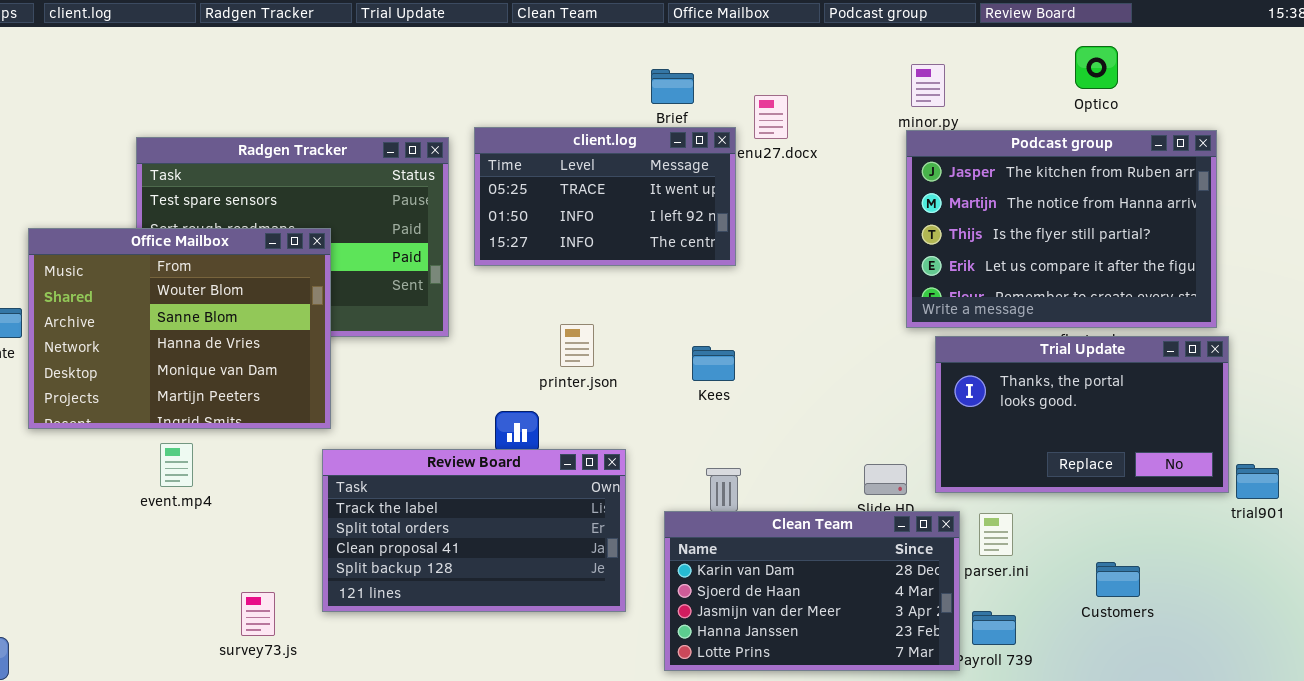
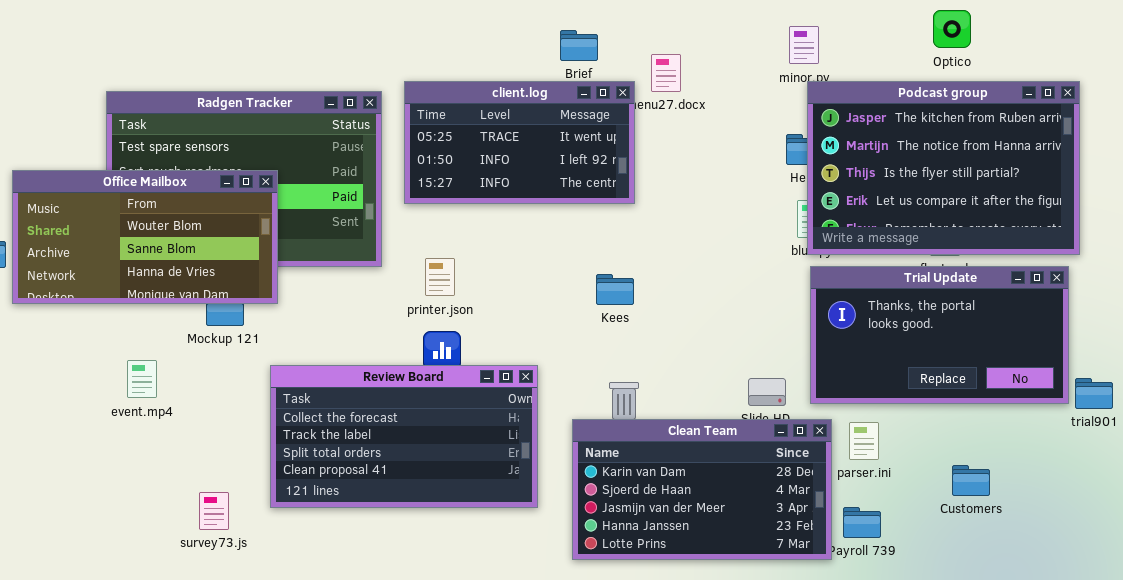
Podcast group: [906,130,1217,328] -> [807,81,1080,255], moved
Office Mailbox: [28,228,331,429] -> [12,170,278,304], resized
printer.json: [560,324,594,367] -> [425,258,455,296], moved
Review Board: [322,449,626,612] -> [270,365,538,508], scrolled up 1 row

